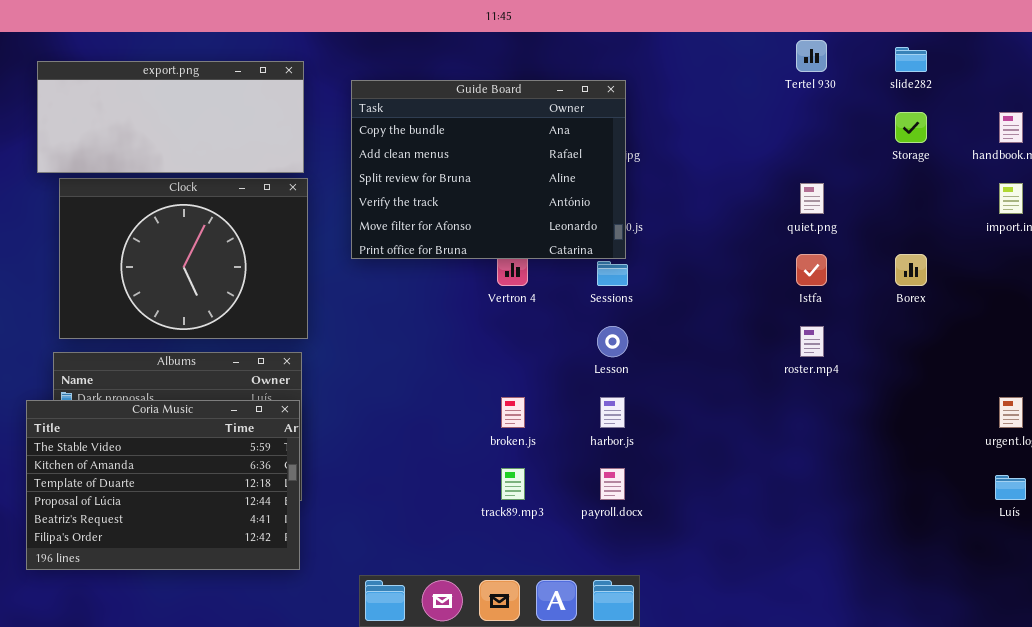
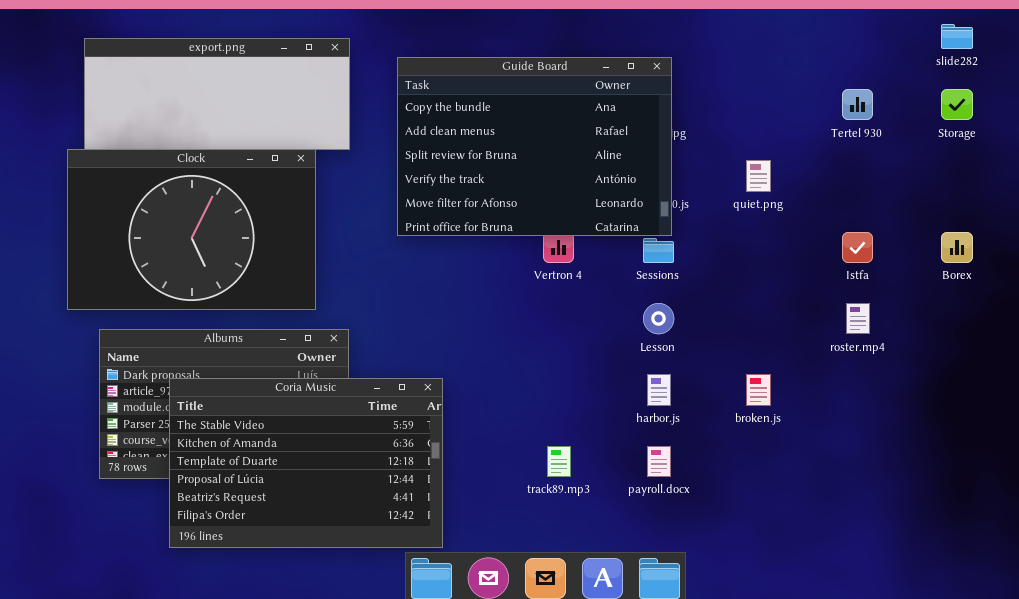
Tertel 930: [796,40,827,72] -> [842,89,873,120], moved
Clock: [59,178,308,339] -> [67,149,316,310], moved
quiet.png: [800,183,824,214] -> [746,160,771,192], moved
broken.js: [501,397,525,428] -> [746,374,771,406], moved
Coria Music: [26,400,300,570] -> [169,378,443,548], moved

